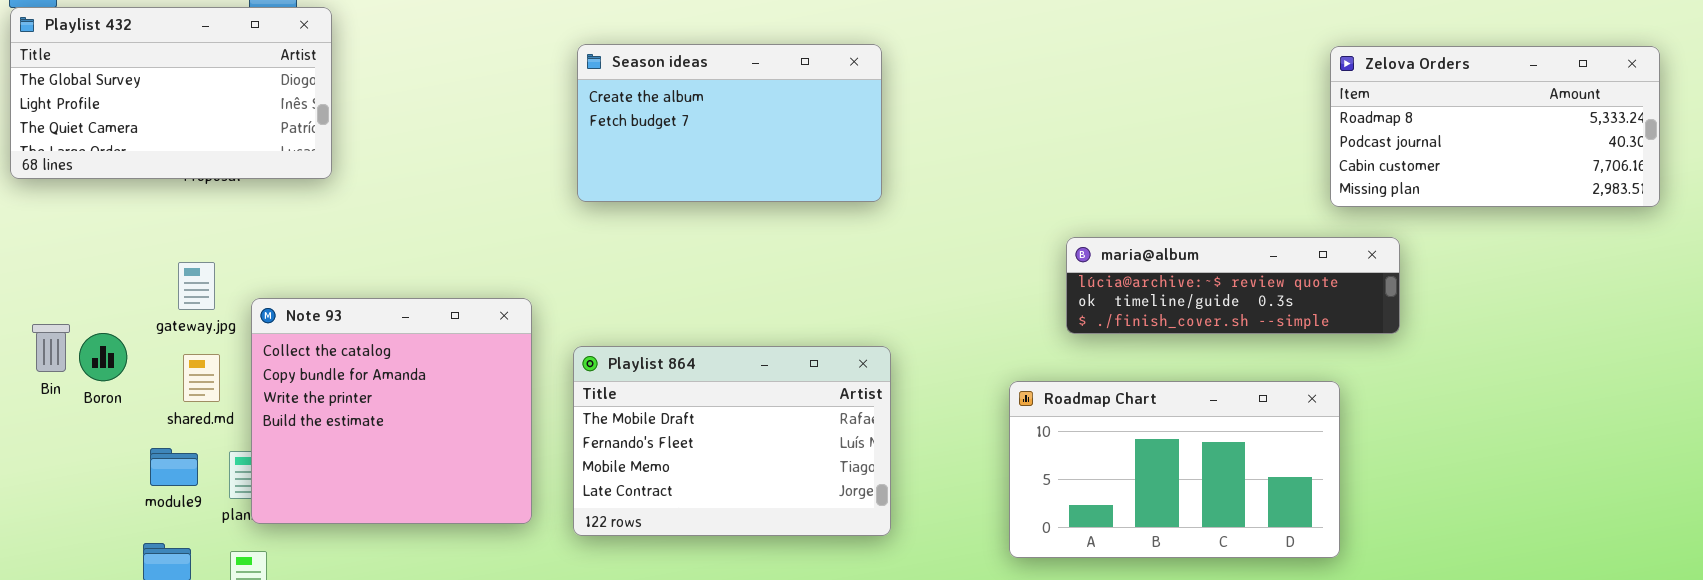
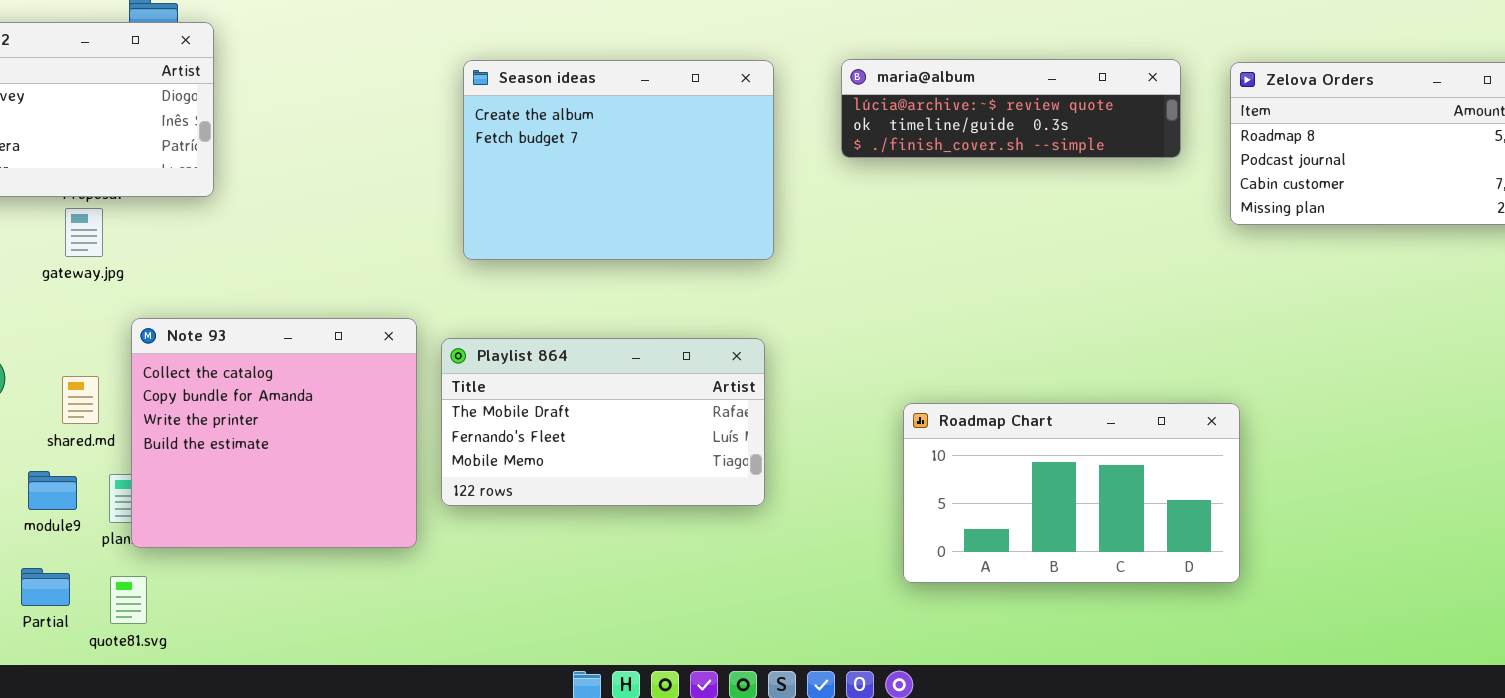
Season ideas: [577,44,882,202] -> [463,60,774,260], resized
maria@album: [1066,237,1400,334] -> [841,59,1181,158], moved
gateway.jpg: [178,262,215,310] -> [65,208,103,257], moved
Playlist 864: [573,346,891,536] -> [441,338,765,506], moved, resized

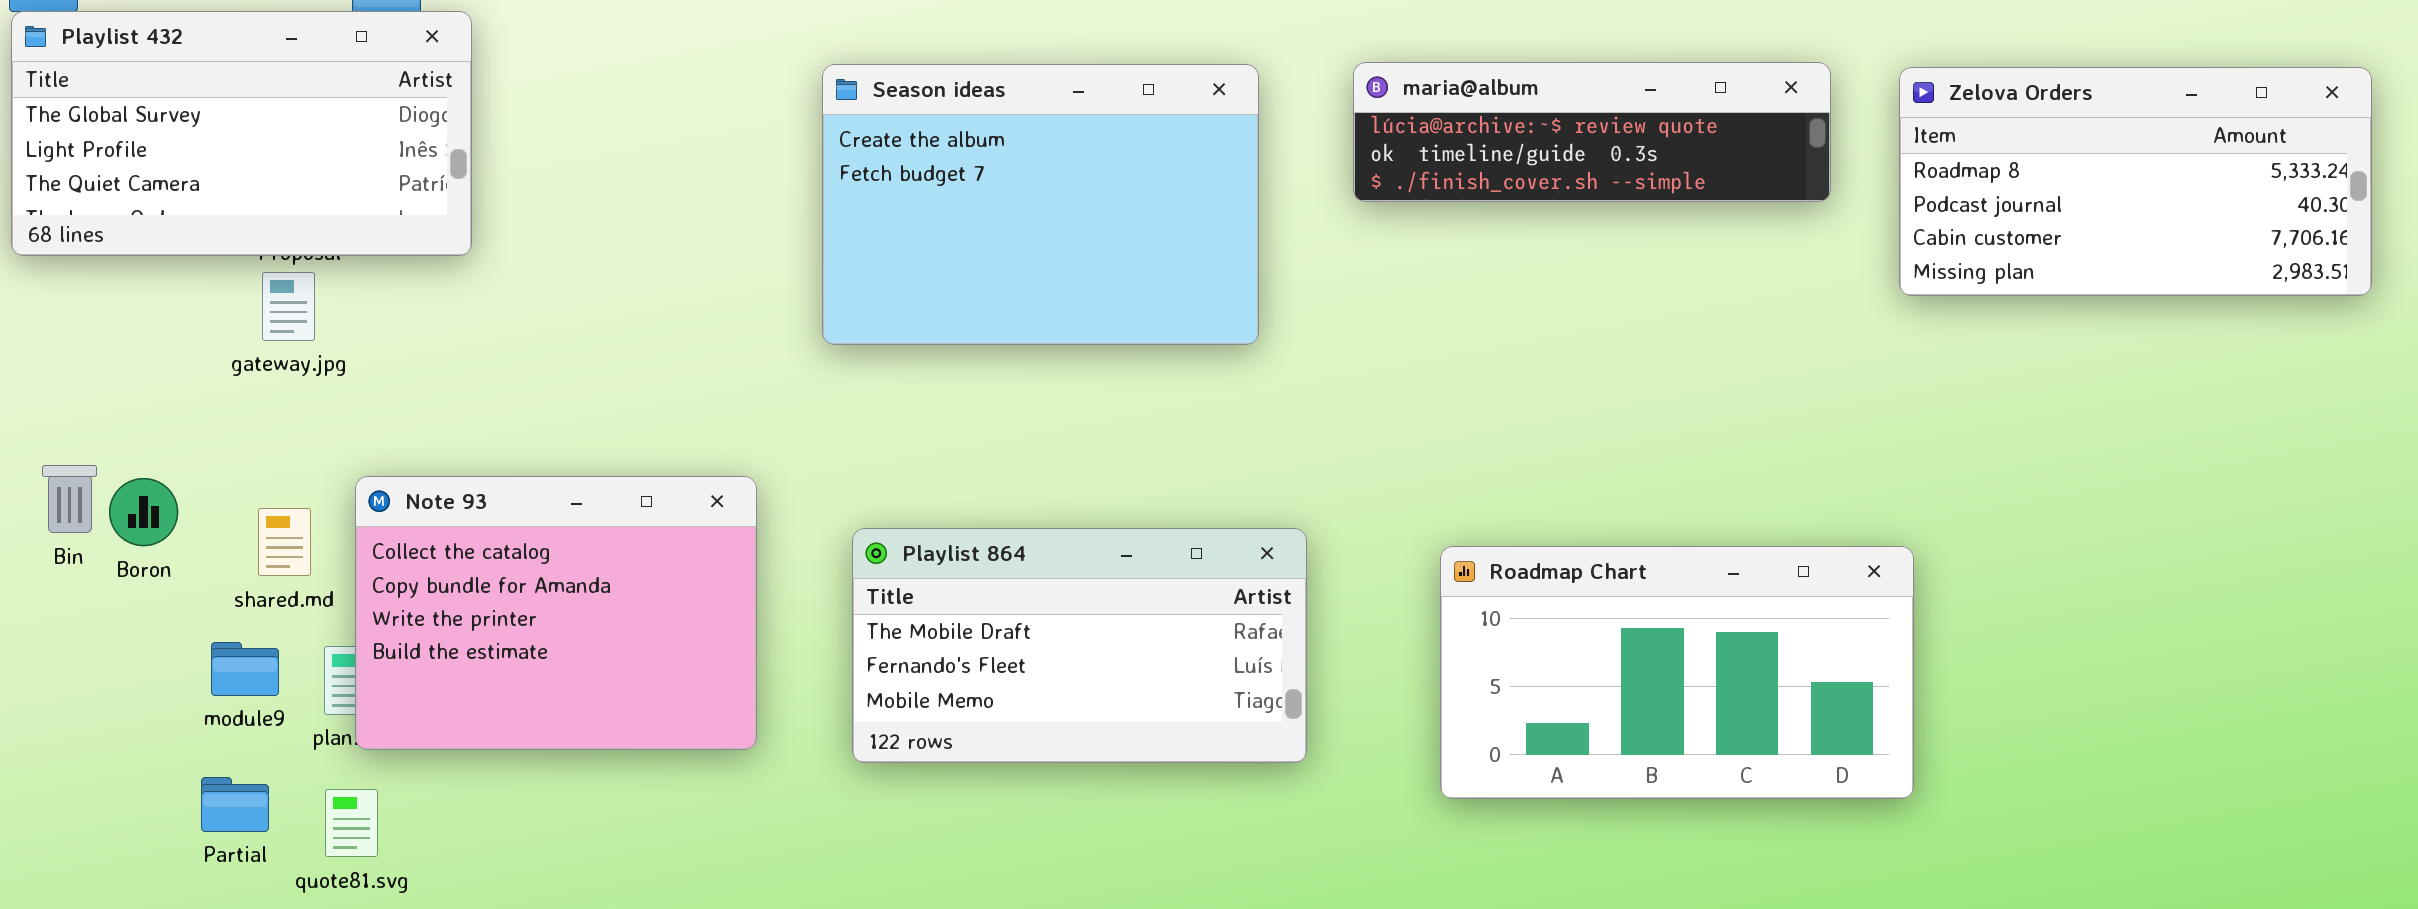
Note 93: [131,318,417,548] -> [355,476,757,750], resized
Playlist 864: [441,338,765,506] -> [852,528,1307,763], moved

